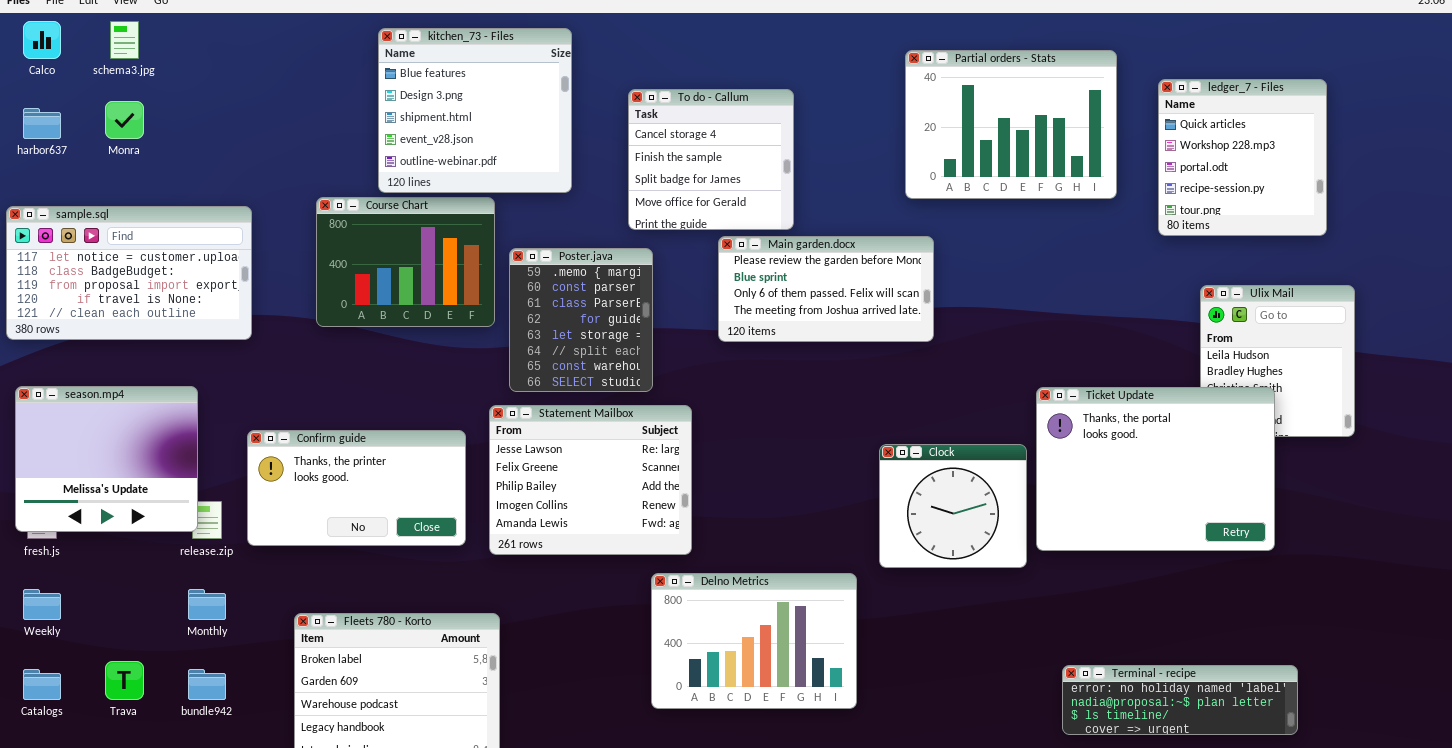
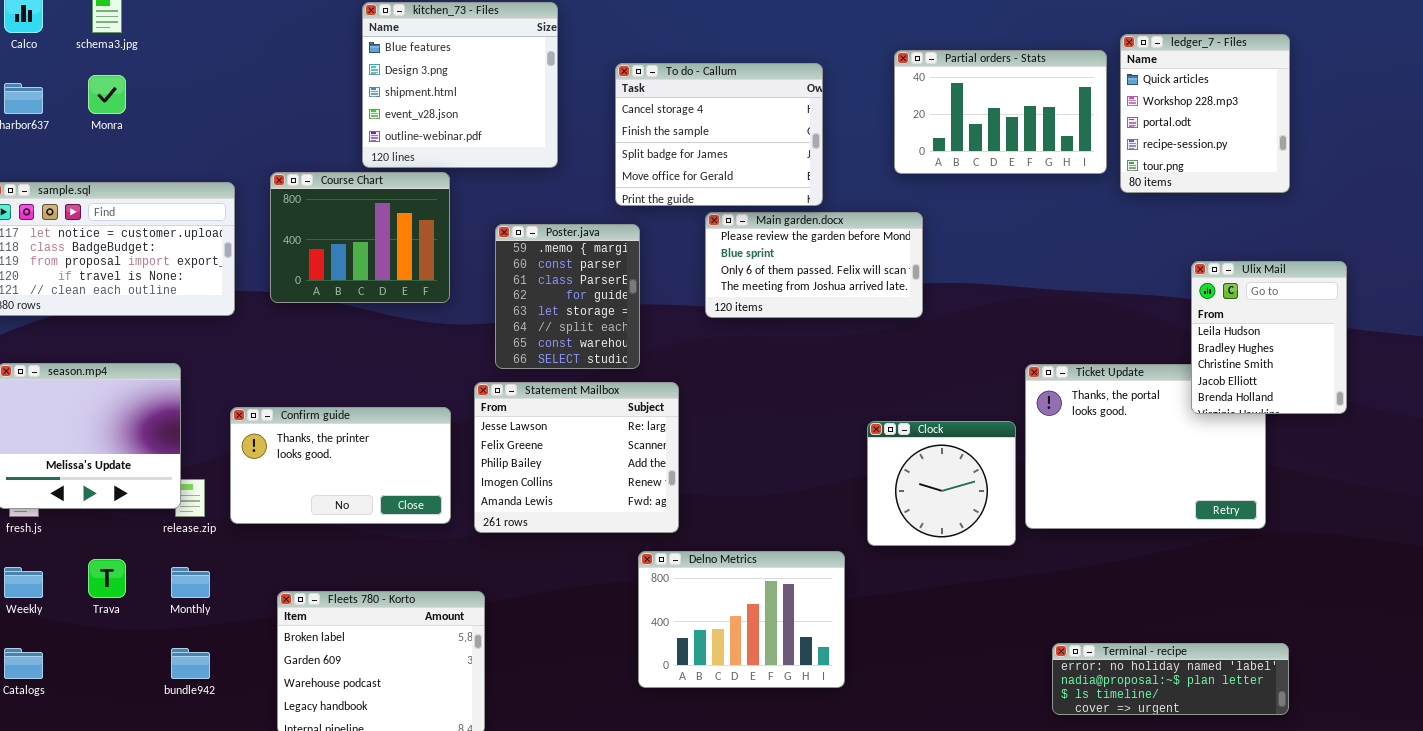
Partial orders - Stats: [905,50,1117,199] -> [894,50,1107,174], resized
ledger_7 - Files: [1158,79,1327,236] -> [1120,34,1290,193], moved
To do - Callum: [628,89,794,230] -> [615,63,823,206], resized
Course Chart: [316,197,495,327] -> [270,172,450,303], moved
Ulix Mail: [1200,285,1355,437] -> [1191,261,1347,414], raised
Trava: [105,661,144,700] -> [88,559,126,598], moved

